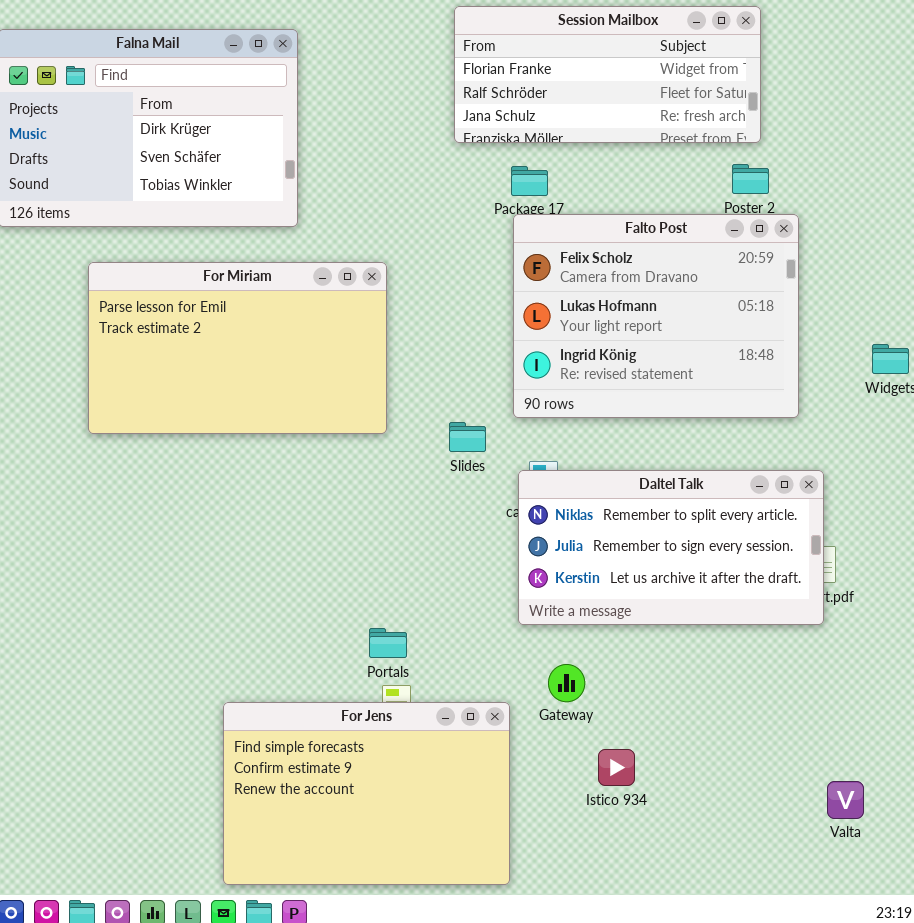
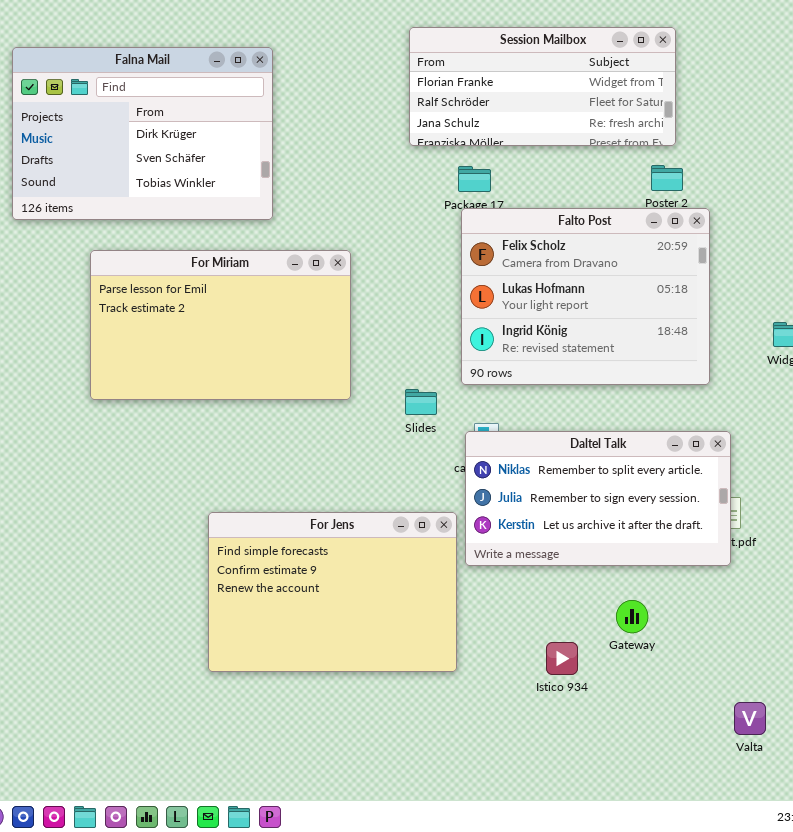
Gateway: [548,664,585,702] -> [616,600,648,633], moved
For Jens: [223,702,510,885] -> [208,512,457,672], moved
Istico 934: [598,749,635,786] -> [546,642,578,675], moved

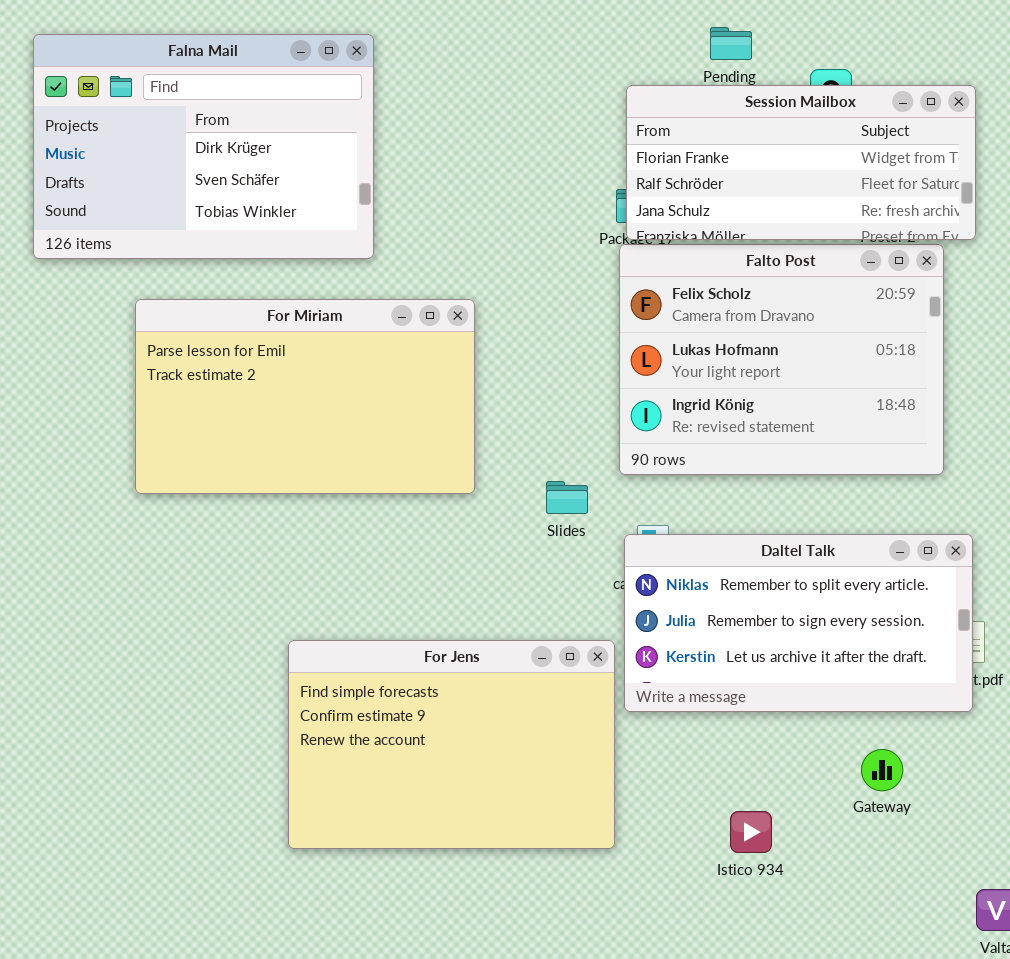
Session Mailbox: [409,27,676,146] -> [626,85,976,240], moved
Gateway: [616,600,648,633] -> [861,749,903,791], moved

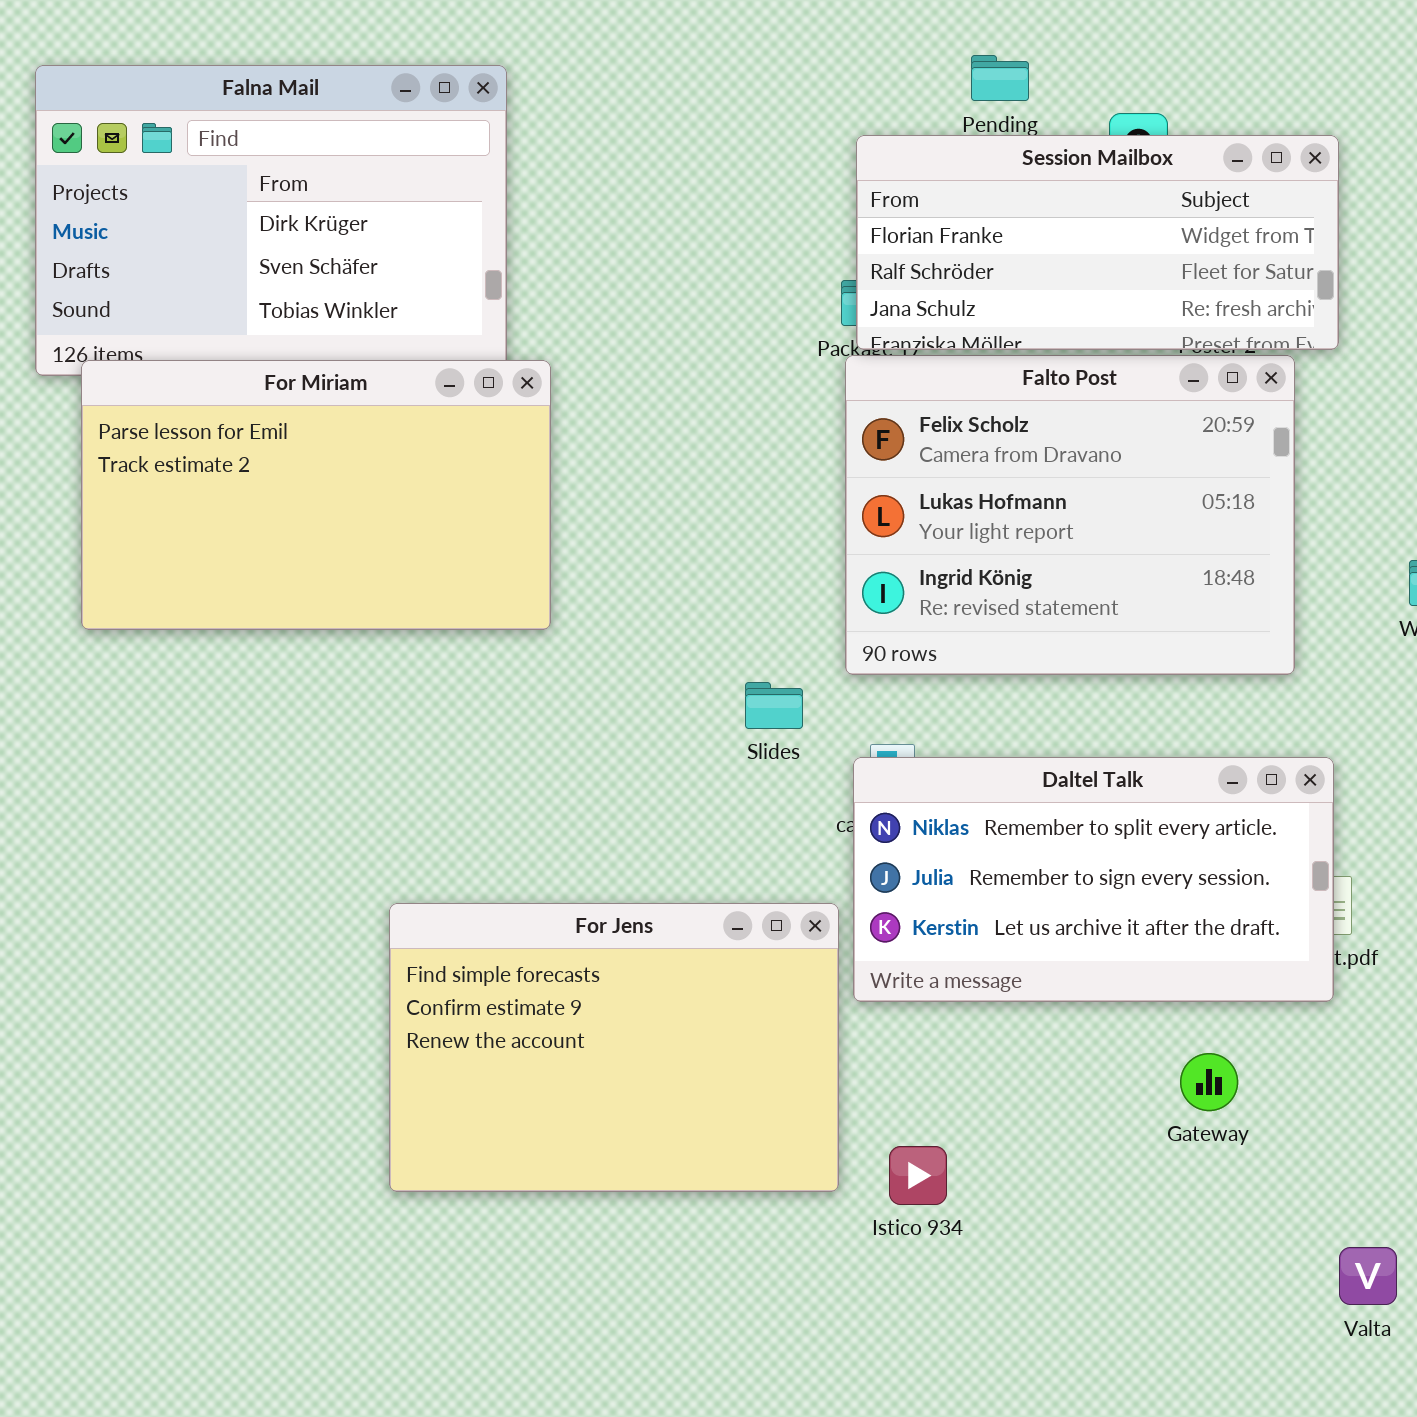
For Miriam: [135,299,475,494] -> [81,360,551,630], moved
Istico 934: [730,811,772,853] -> [889,1146,947,1205], moved

